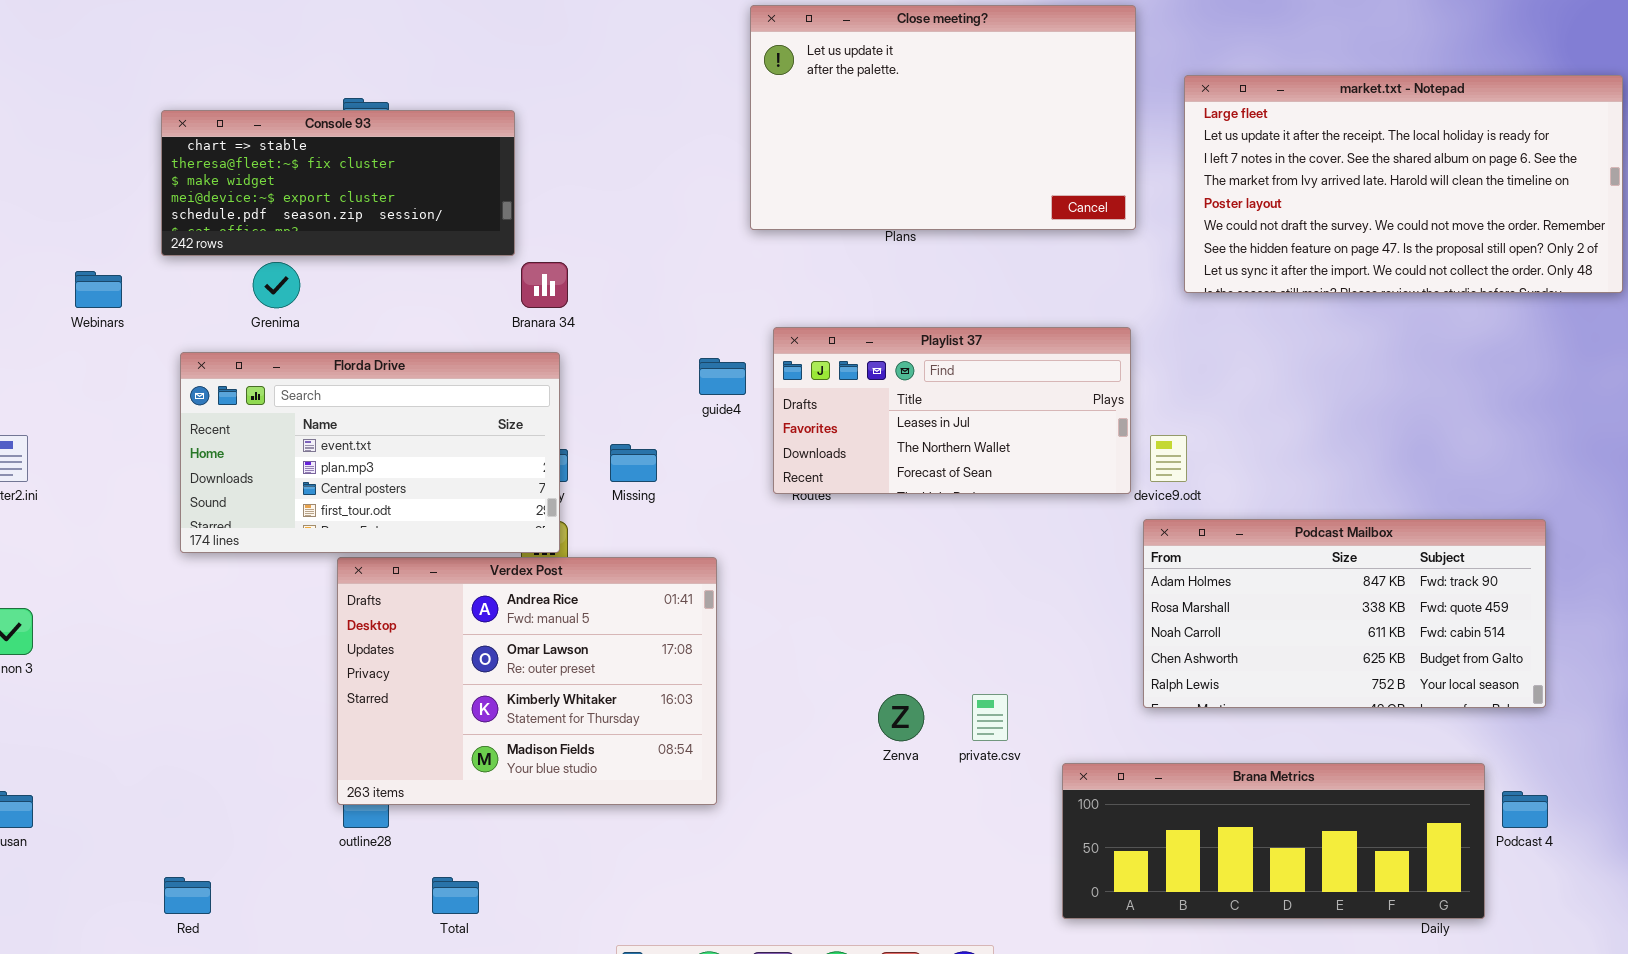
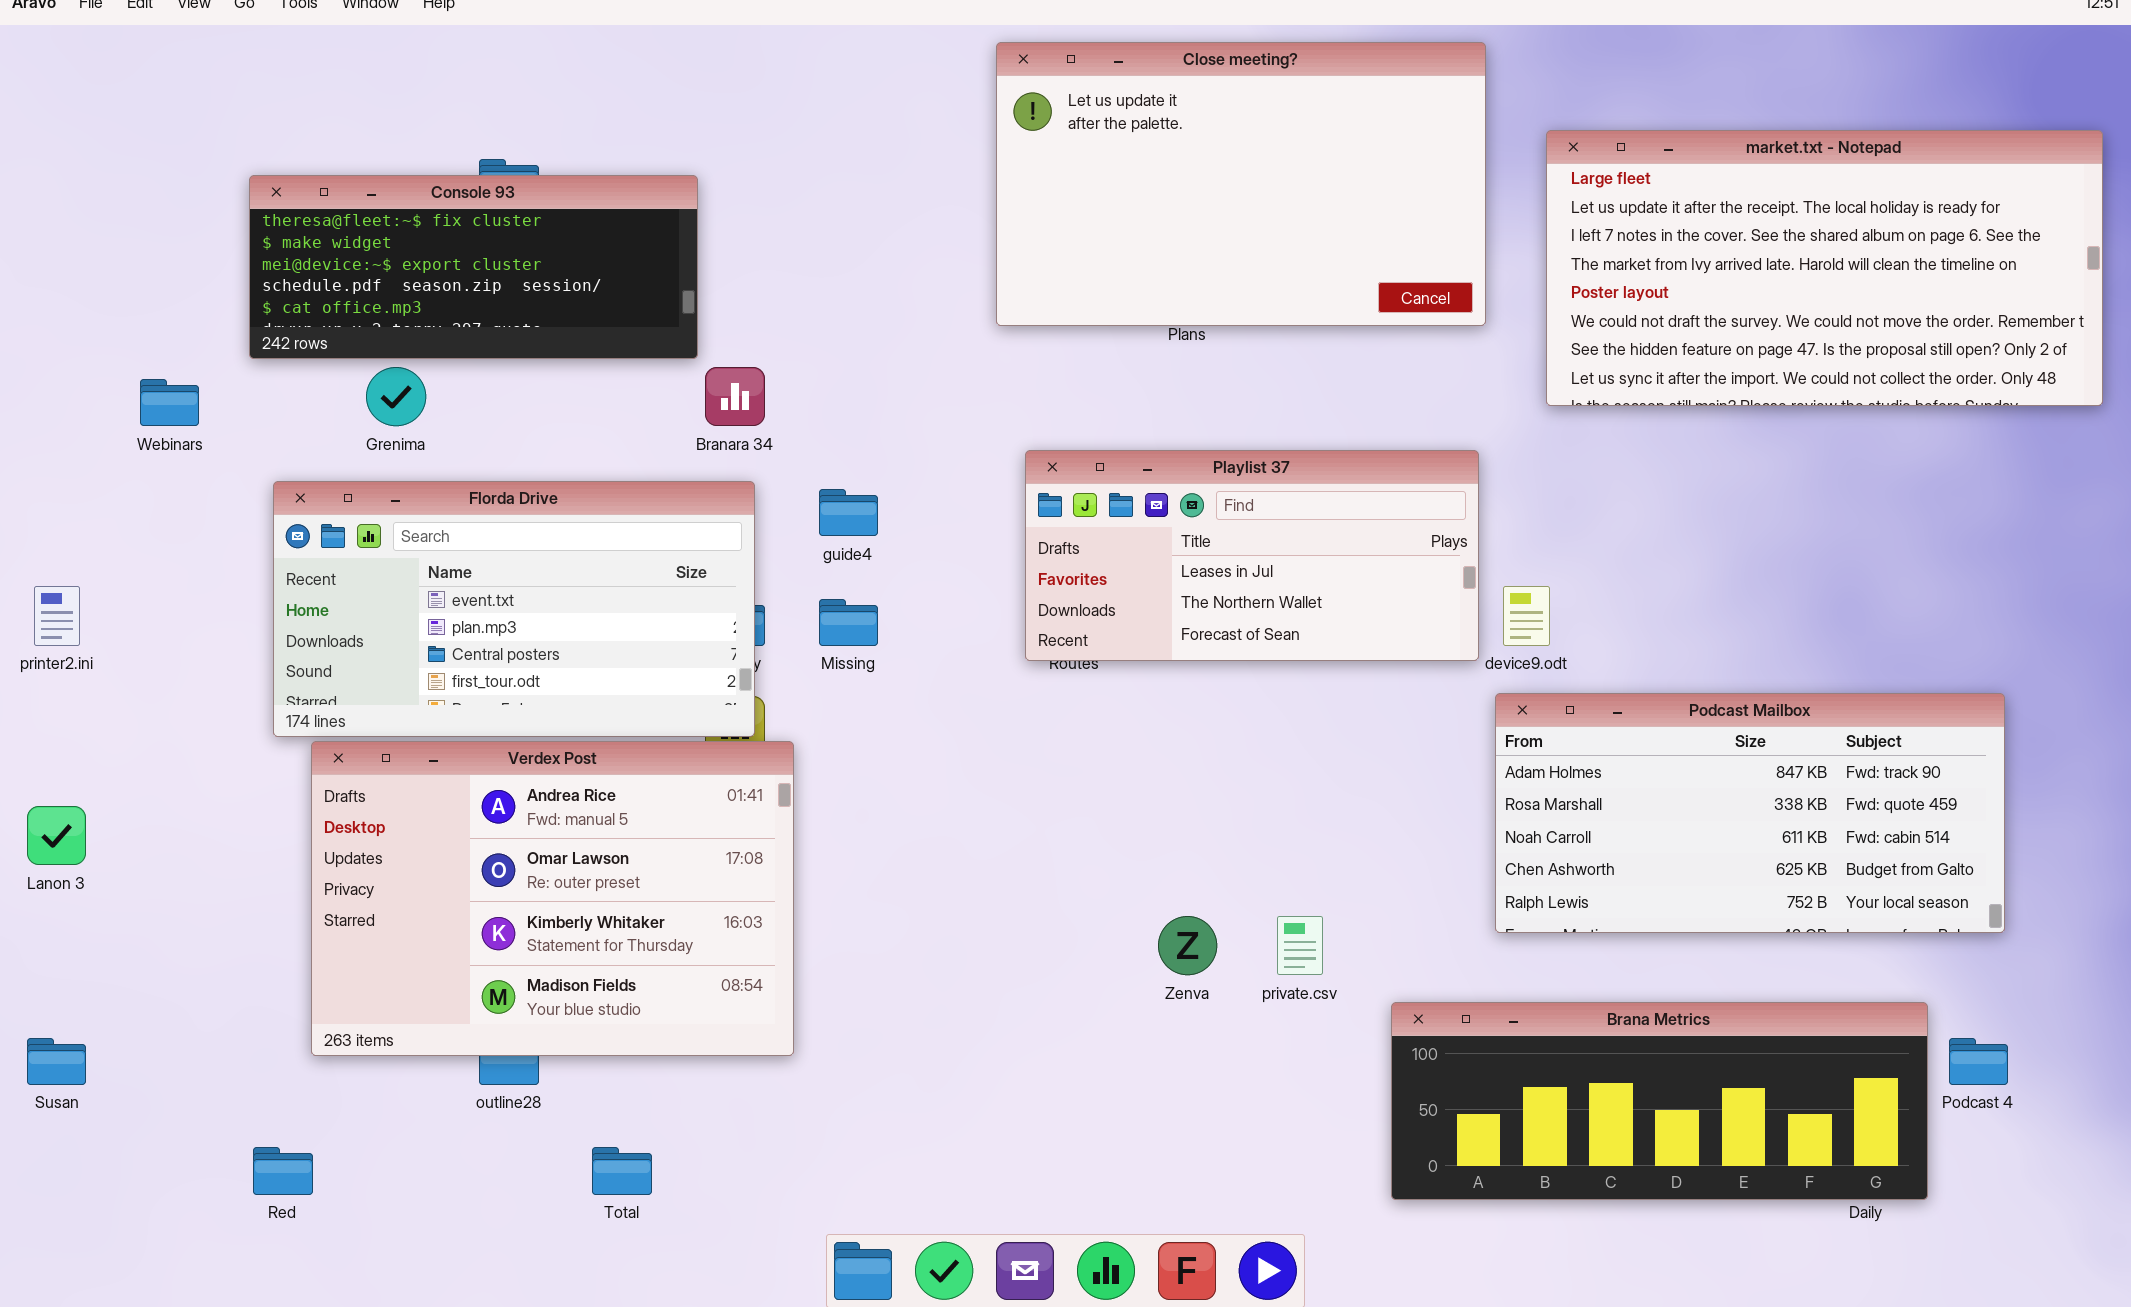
Console 93: [161,110,515,256] -> [249,175,698,359], scrolled down 1 row
guide4: [699,358,746,395] -> [819,489,878,536], moved
Verdex Post: [337,557,717,805] -> [311,741,794,1056], moved

